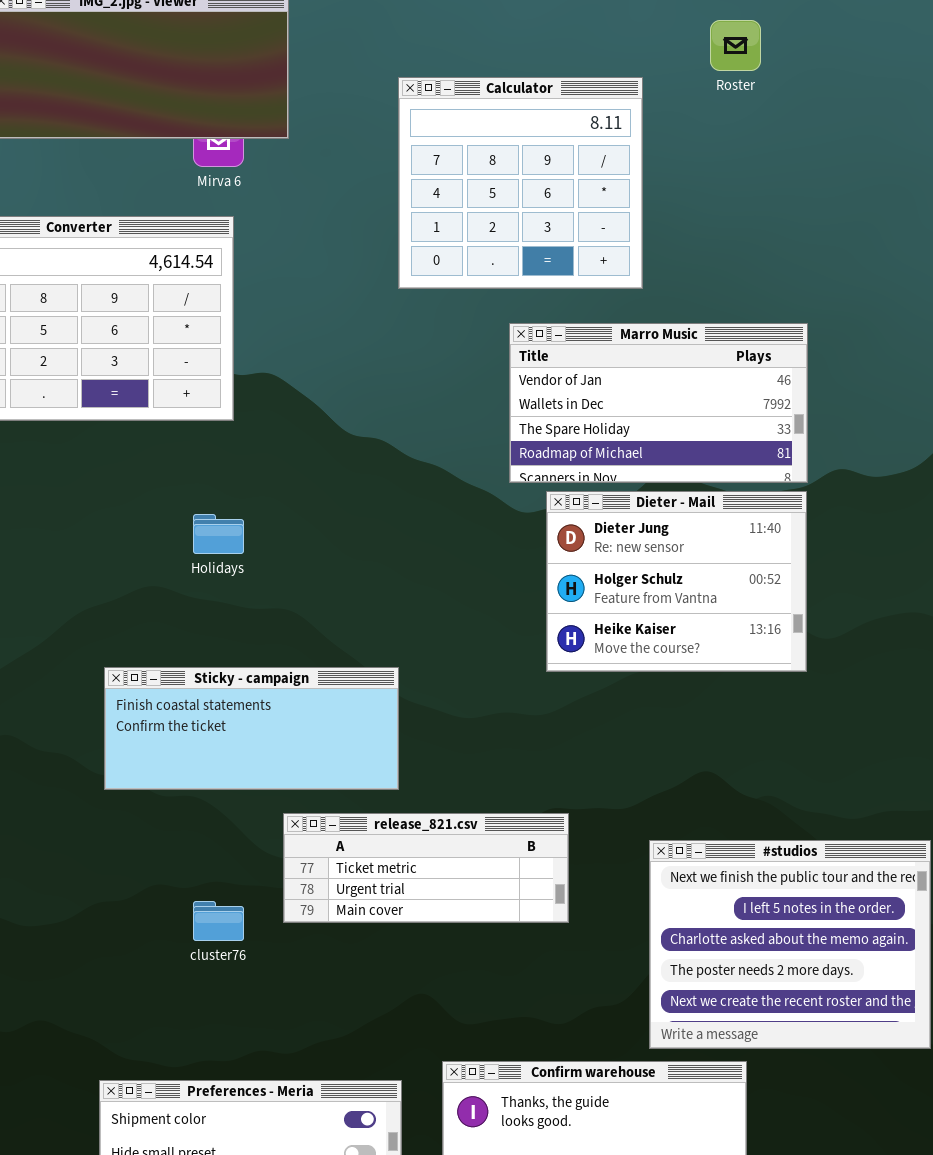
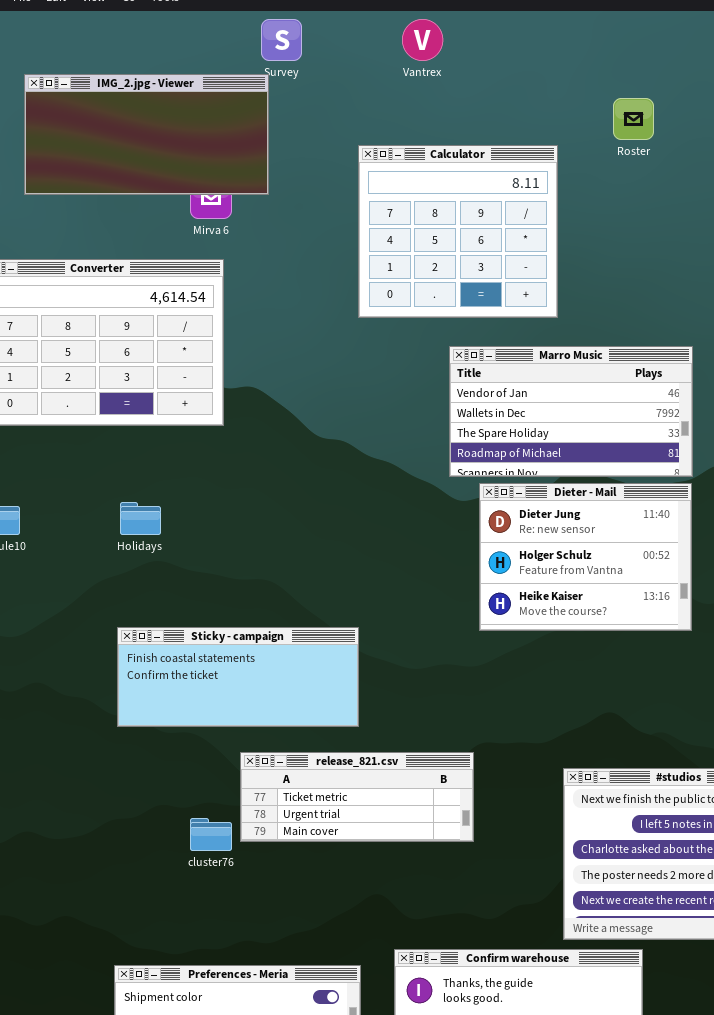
Holidays: [193,514,244,554] -> [120,502,161,535], moved
release_821.csv: [283,813,569,923] -> [240,752,474,842], moved

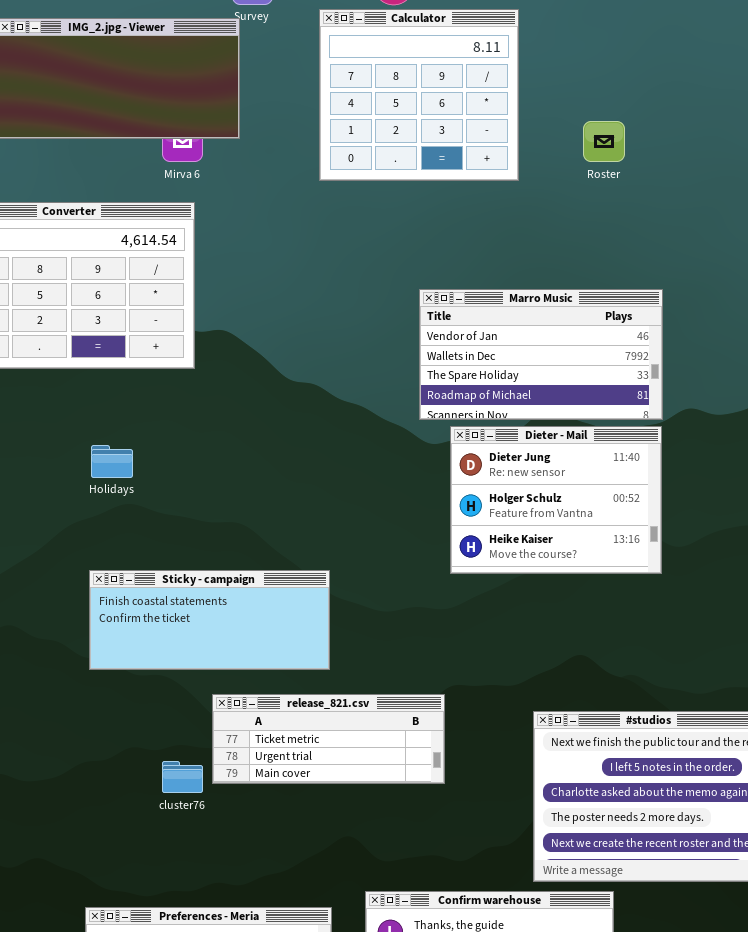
Roster: [613,98,654,140] -> [583,121,625,162], moved
Calculator: [358,145,558,318] -> [319,9,519,181], moved

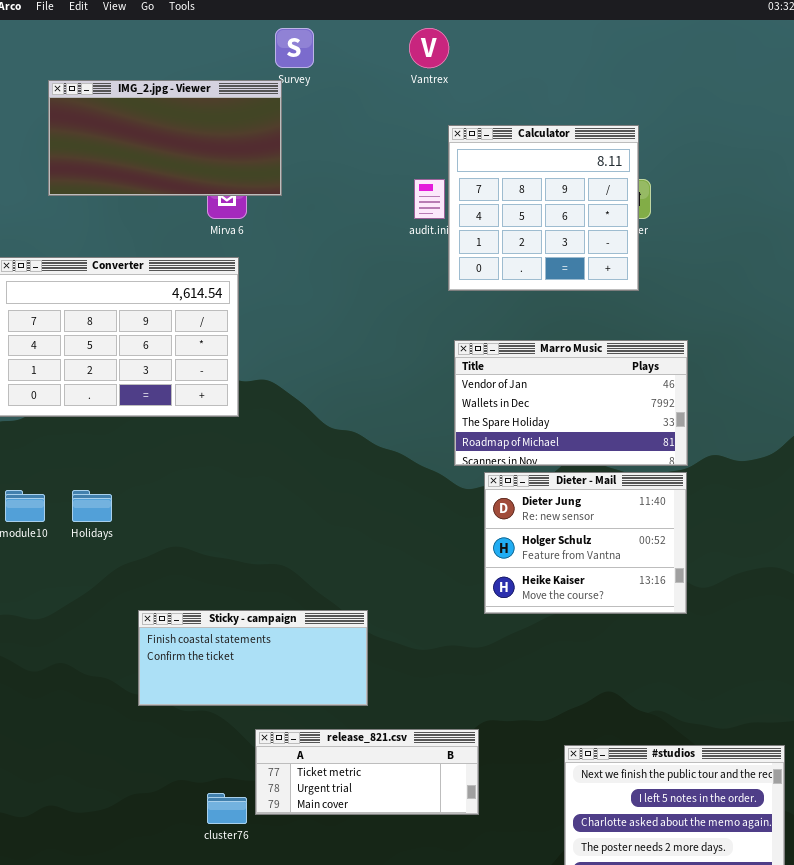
Calculator: [319,9,519,181] -> [448,125,639,291], moved
Holidays: [91,445,133,478] -> [72,490,112,522], moved

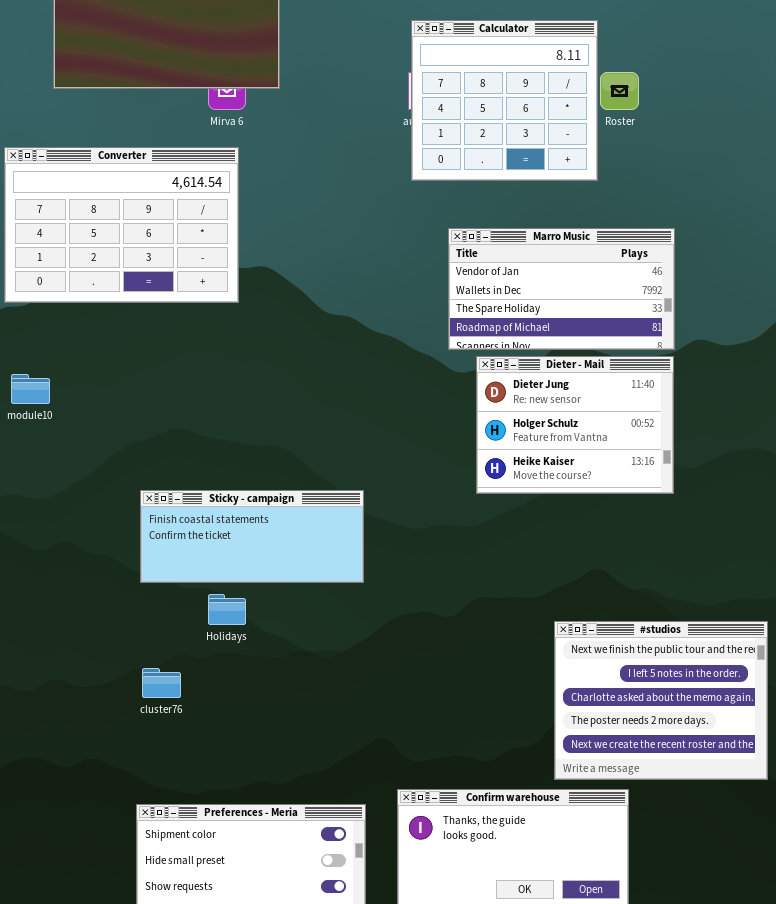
Calculator: [448,125,639,291] -> [411,20,598,181], moved
Holidays: [72,490,112,522] -> [208,594,246,625], moved
release_821.csv: [255,729,479,815] -> none, closed
cluster76: [207,793,247,824] -> [142,668,181,698], moved

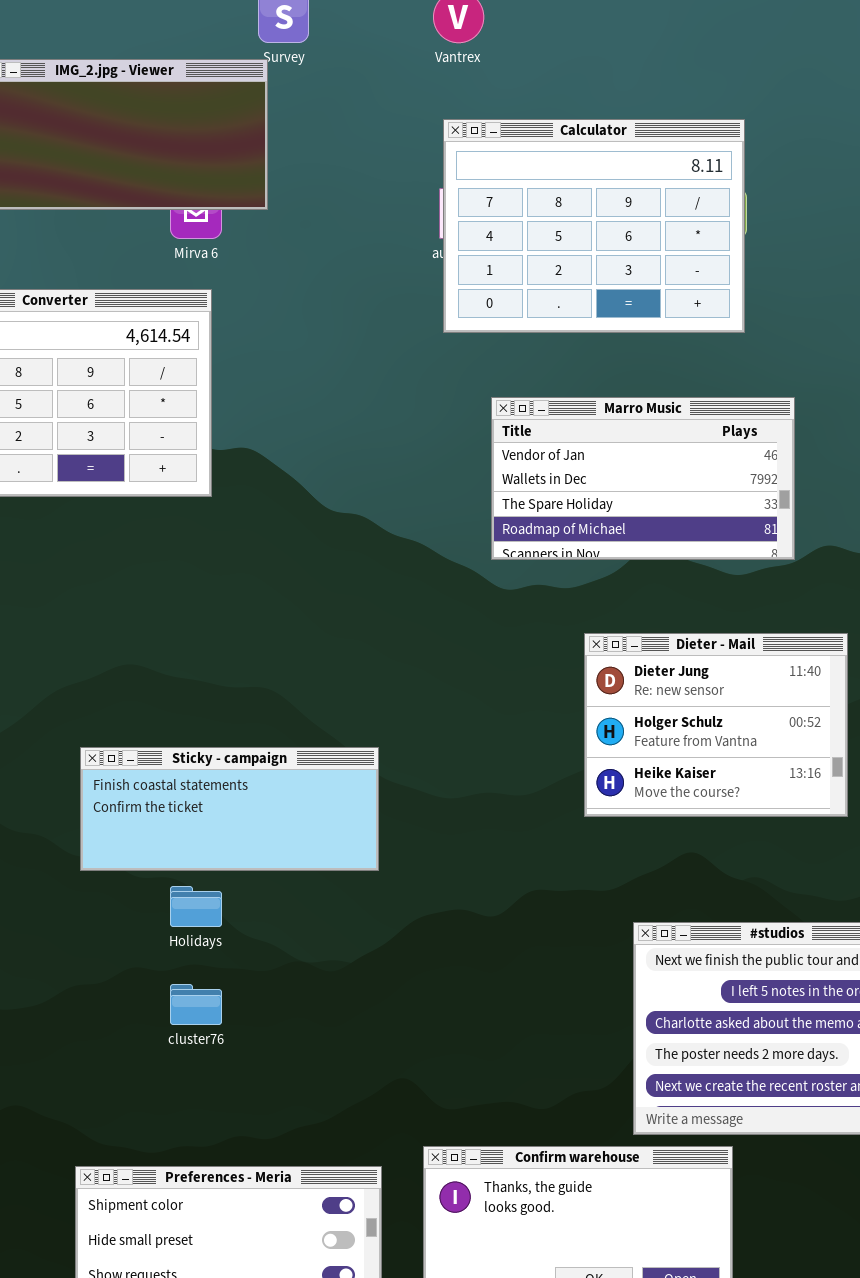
Calculator: [411,20,598,181] -> [443,119,745,333], resized
Dieter - Mail: [476,356,674,494] -> [584,633,848,817], moved
cluster76: [142,668,181,698] -> [170,984,222,1025], moved

